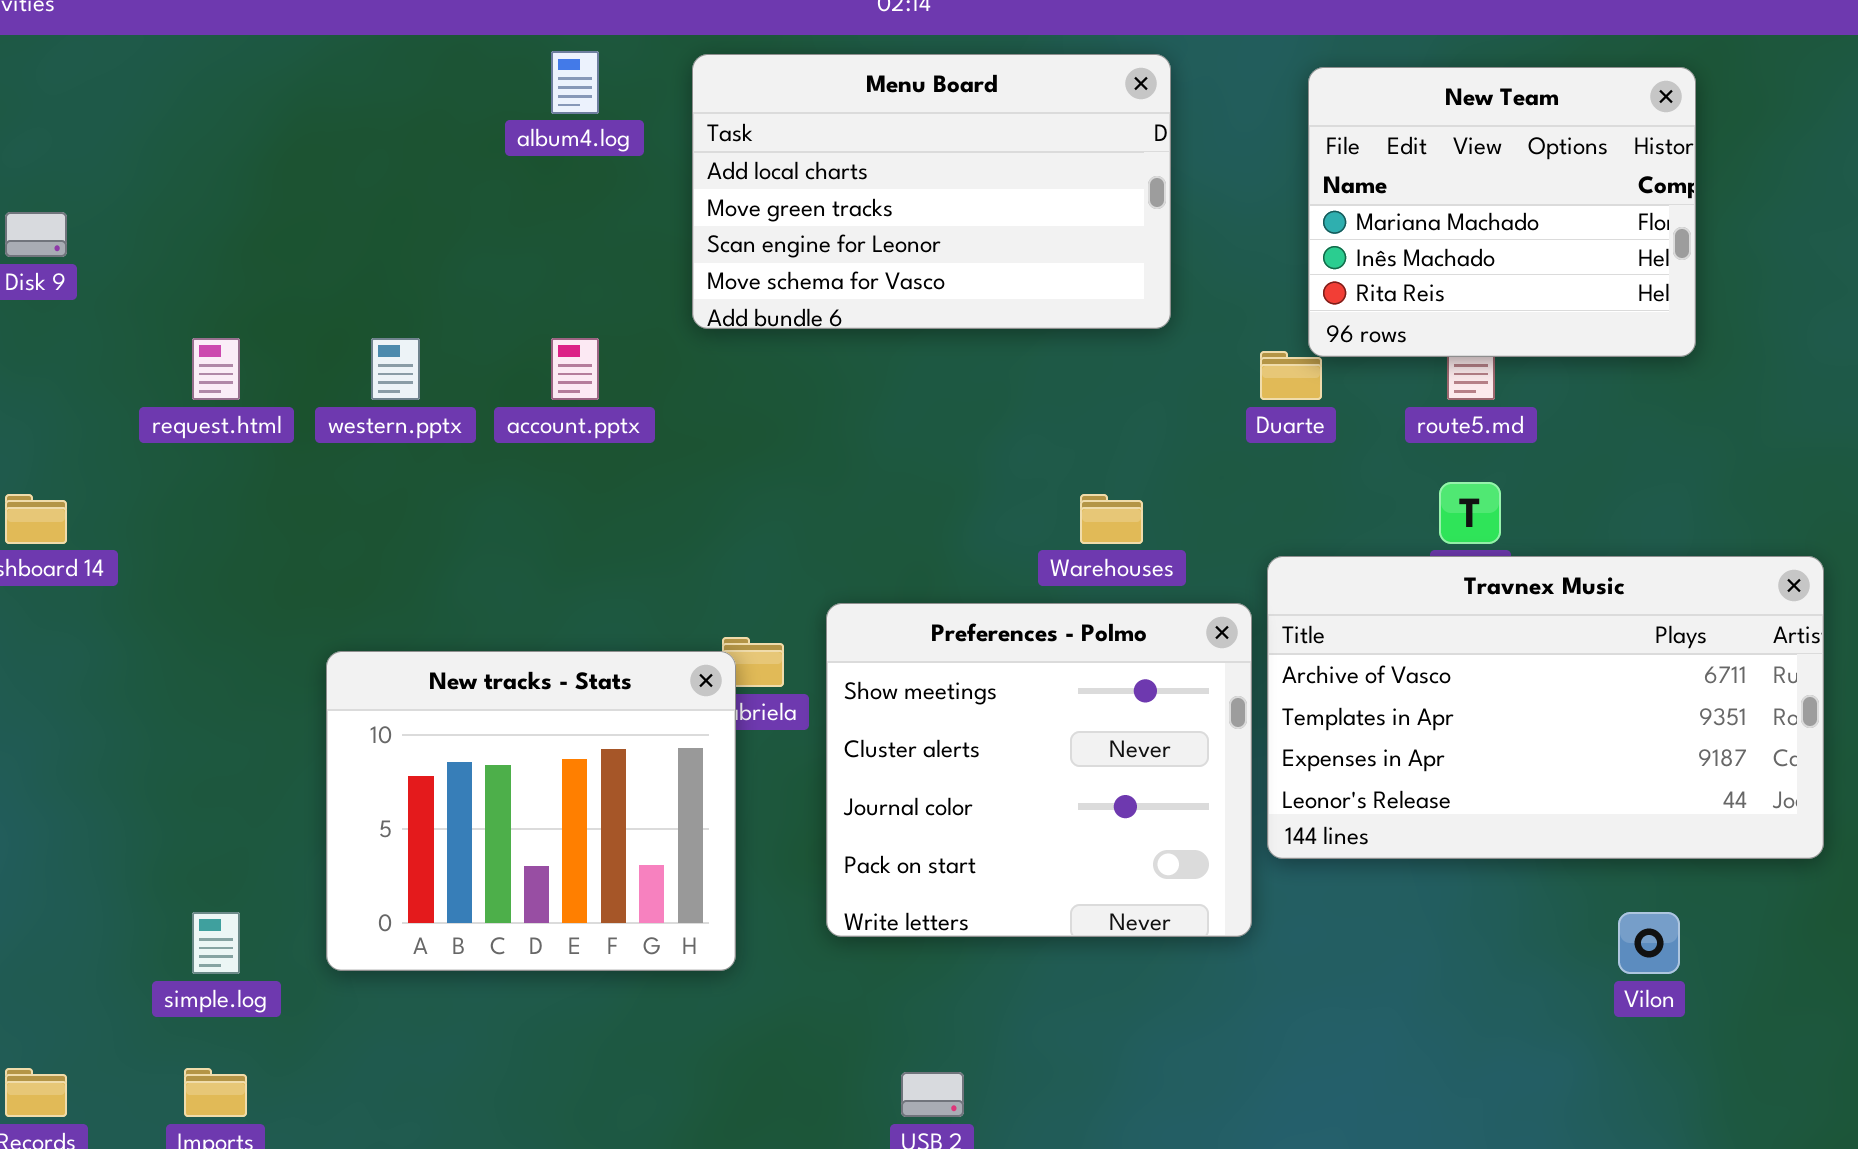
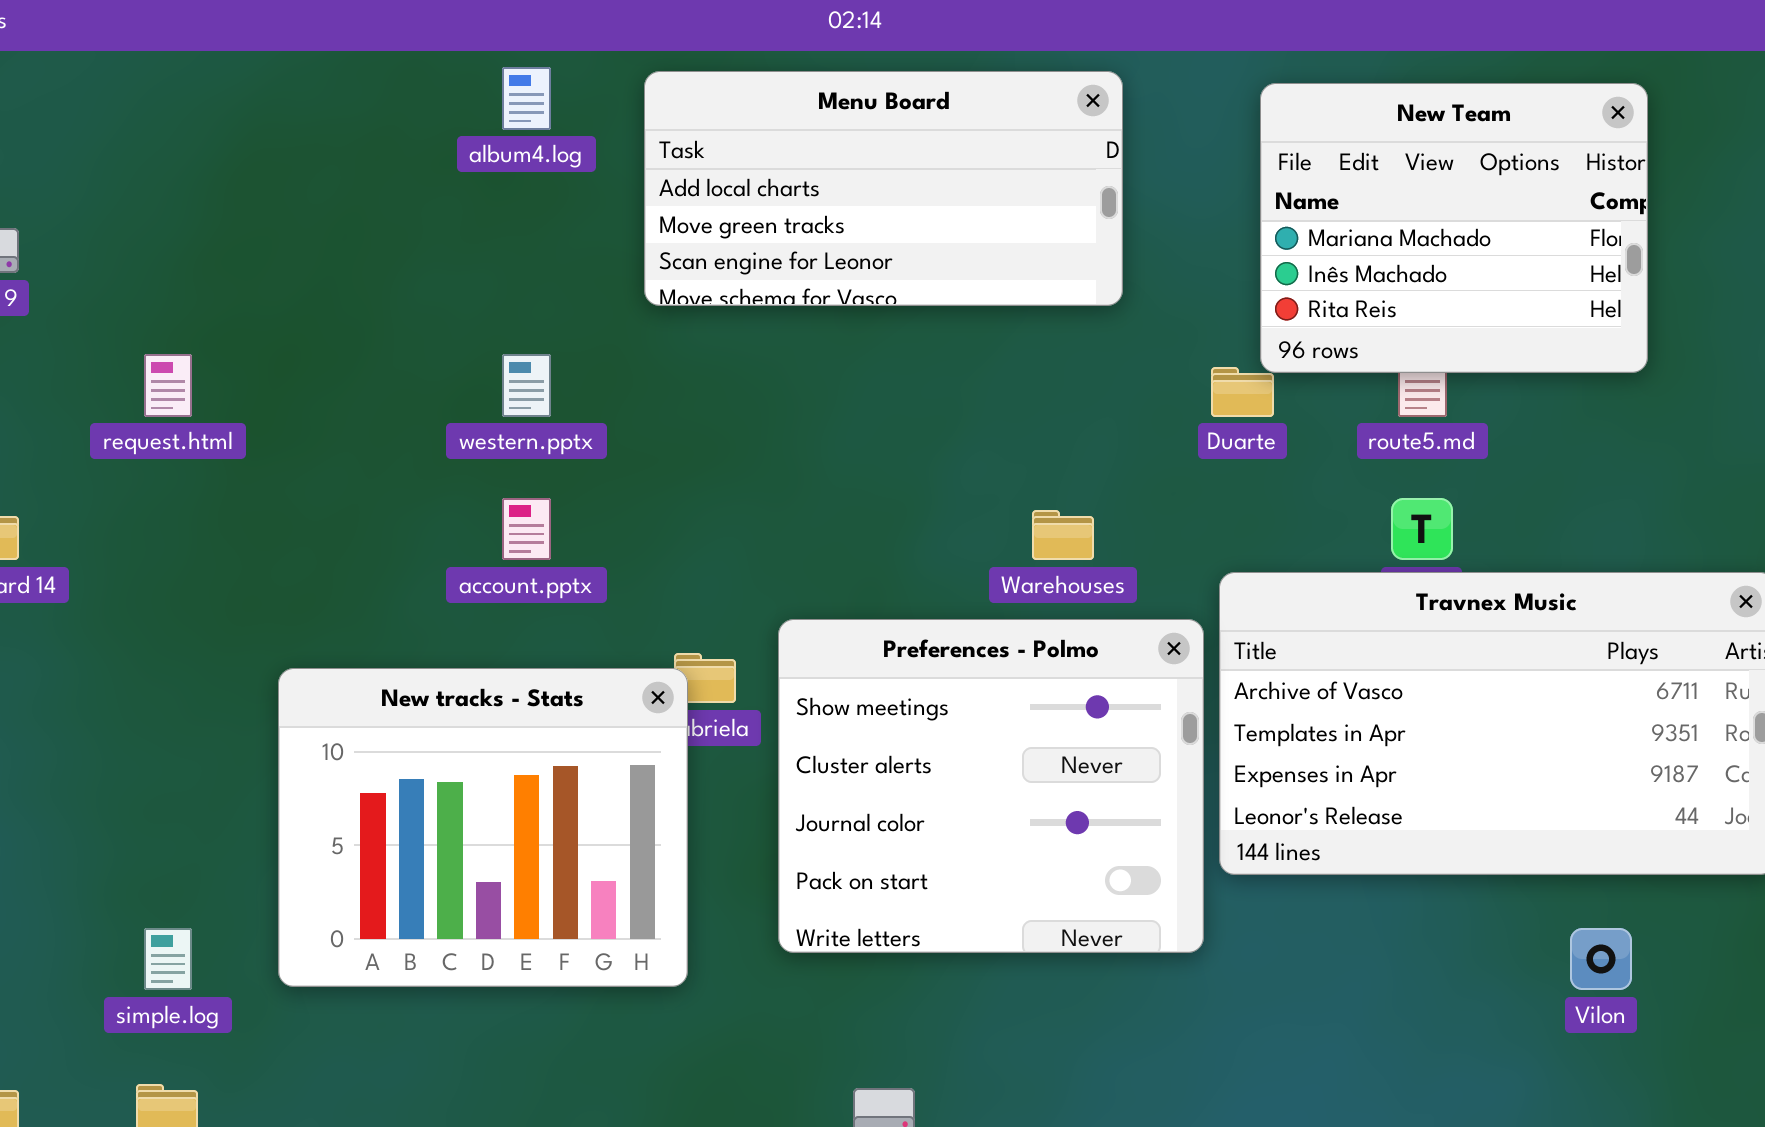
Menu Board: [692,54,1171,329] -> [644,71,1123,306], resized
western.pptx: [371,338,420,400] -> [502,354,551,417], moved
account.pptx: [551,338,599,400] -> [502,498,551,560], moved

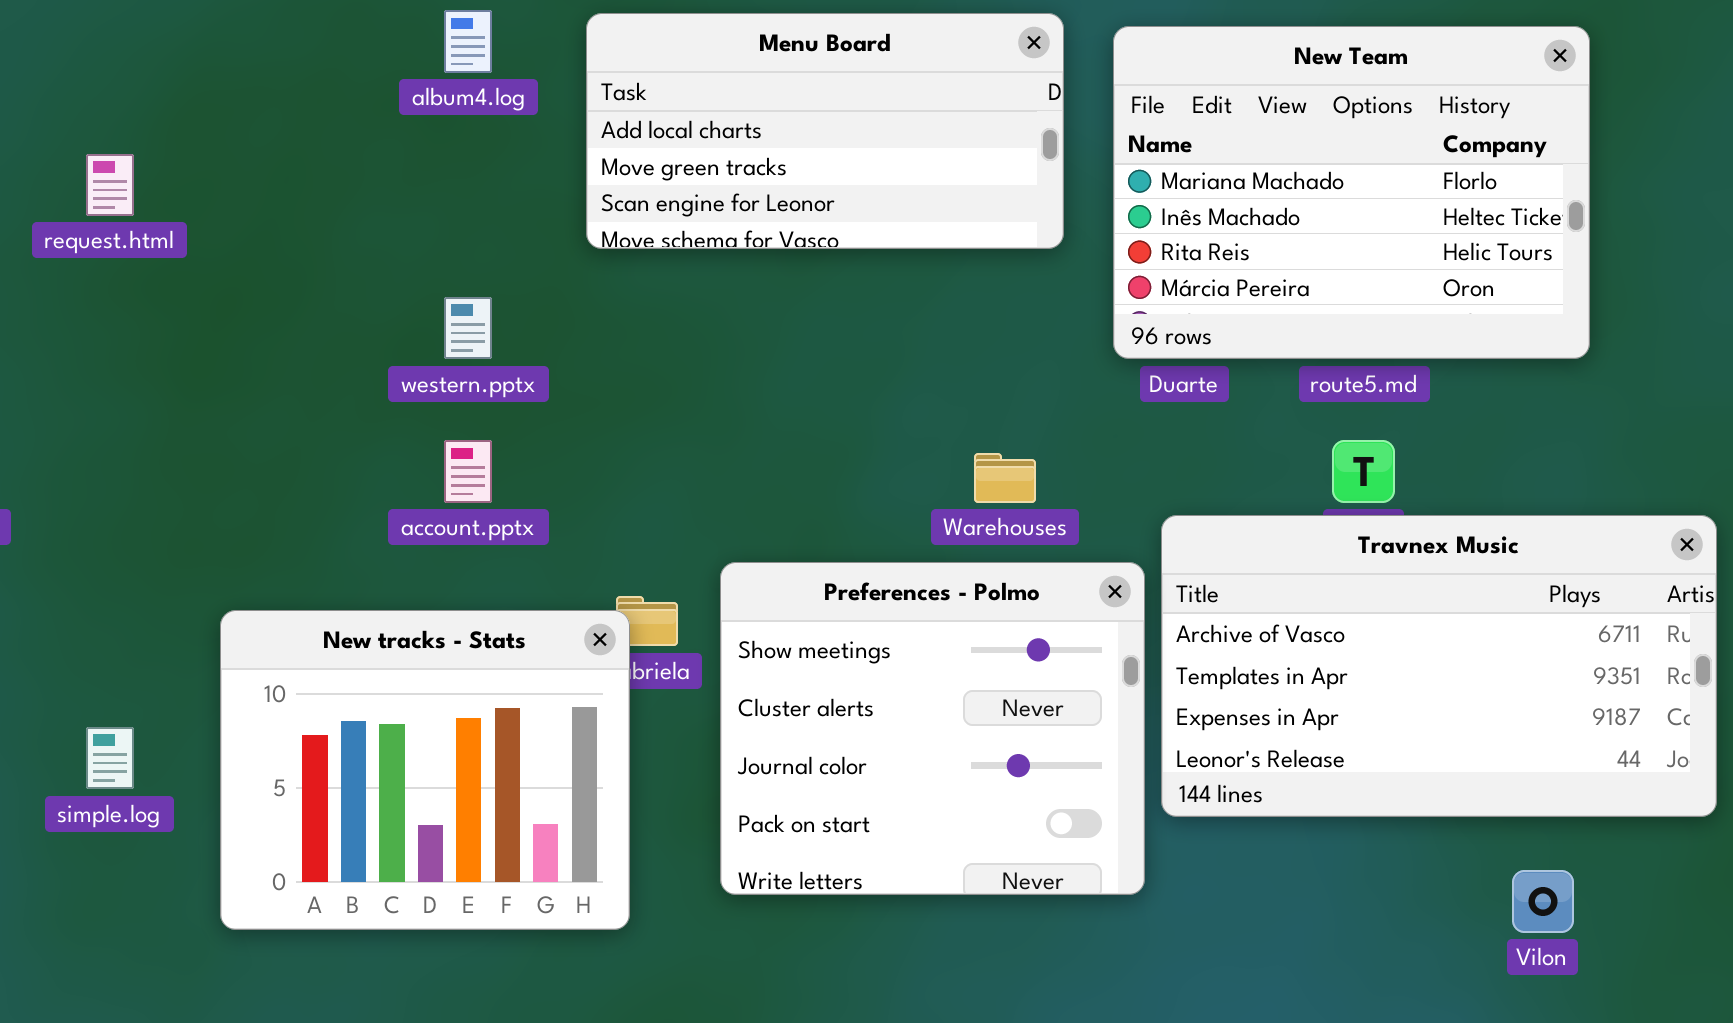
New Team: [1260,83,1648,373] -> [1113,26,1590,359], resized
request.html: [144,354,192,417] -> [86,154,134,216], moved
simple.log: [144,928,192,990] -> [86,727,134,789], moved

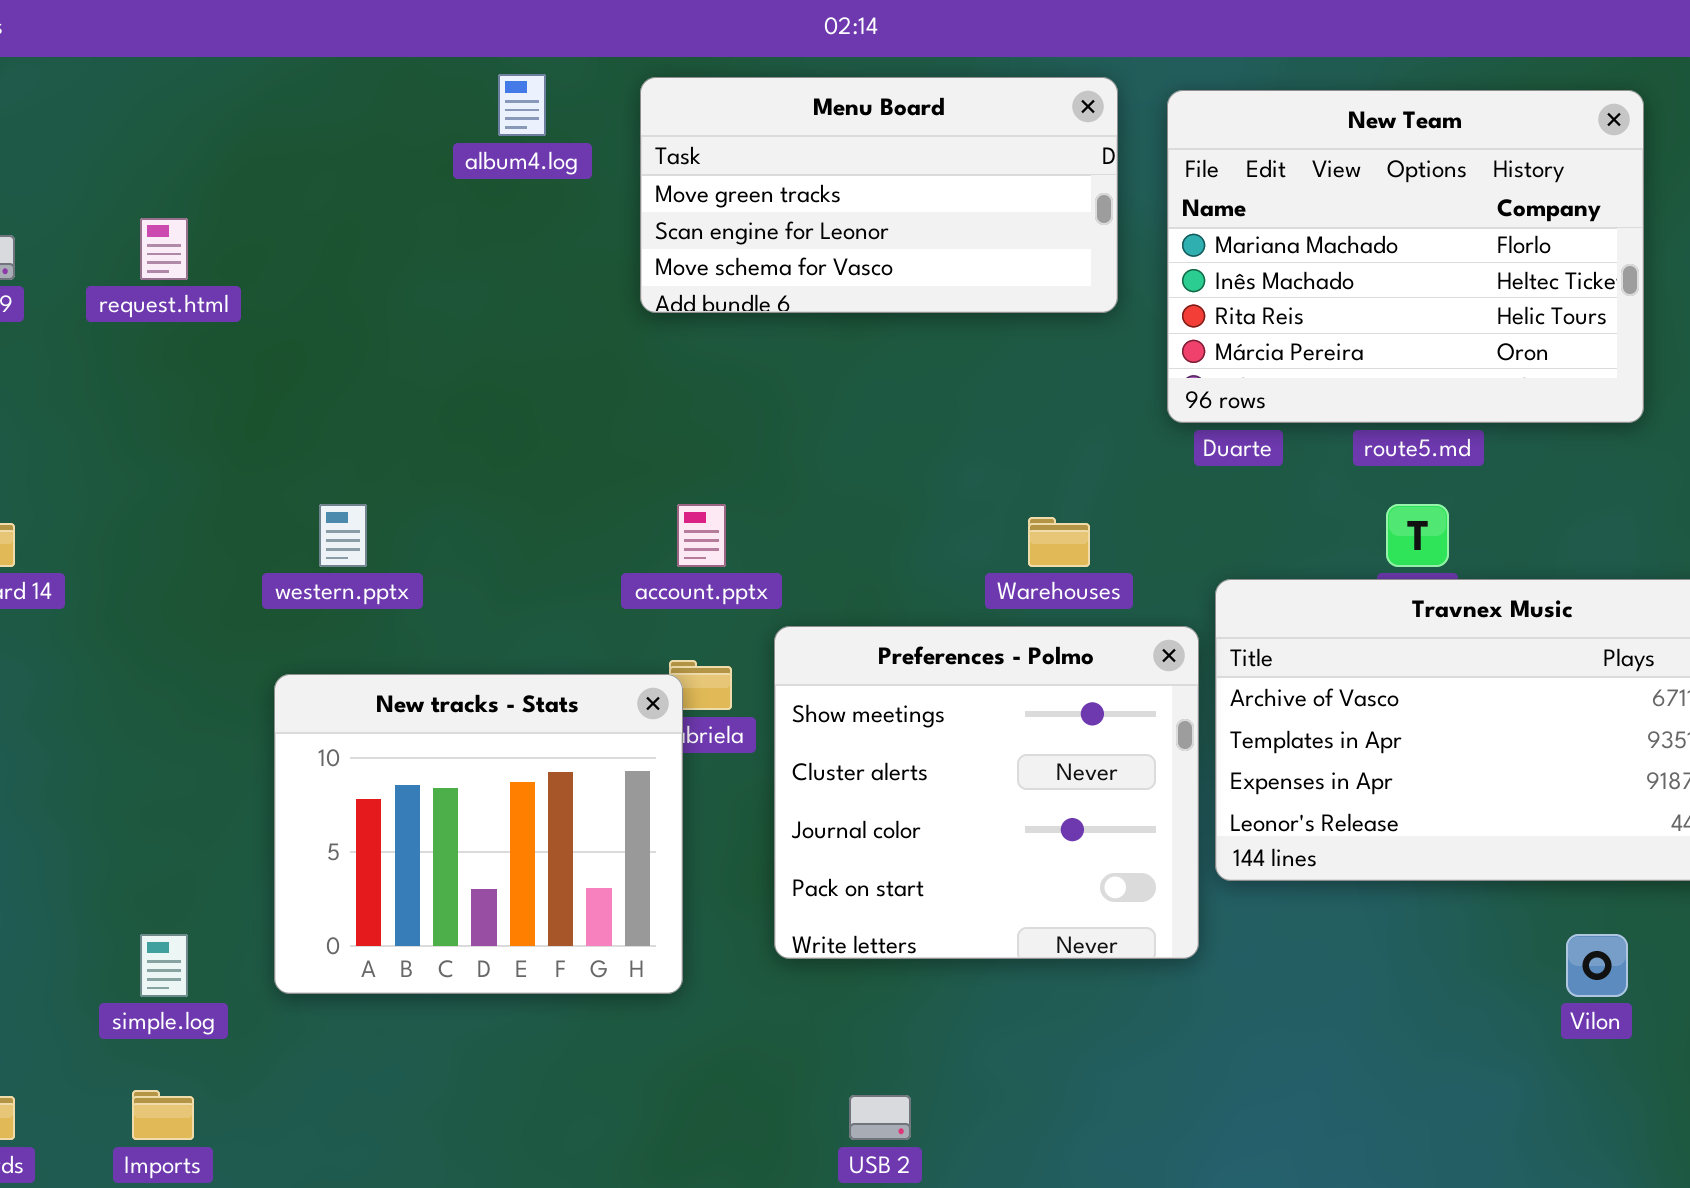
Menu Board: [586,13,1064,249] -> [640,77,1118,313], scrolled down 1 row
western.pptx: [444,297,492,359] -> [319,504,367,567], moved
account.pptx: [444,440,492,503] -> [677,504,726,567], moved
simple.log: [86,727,134,789] -> [140,934,188,997], moved

